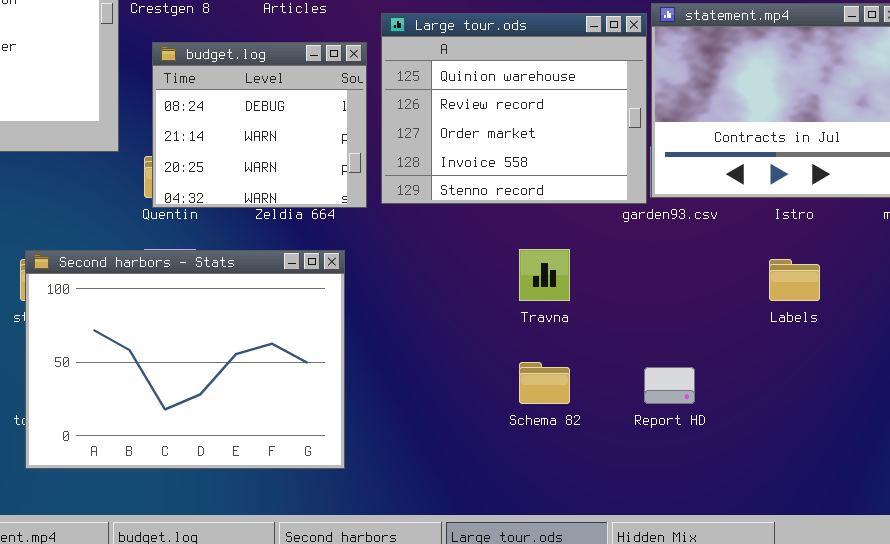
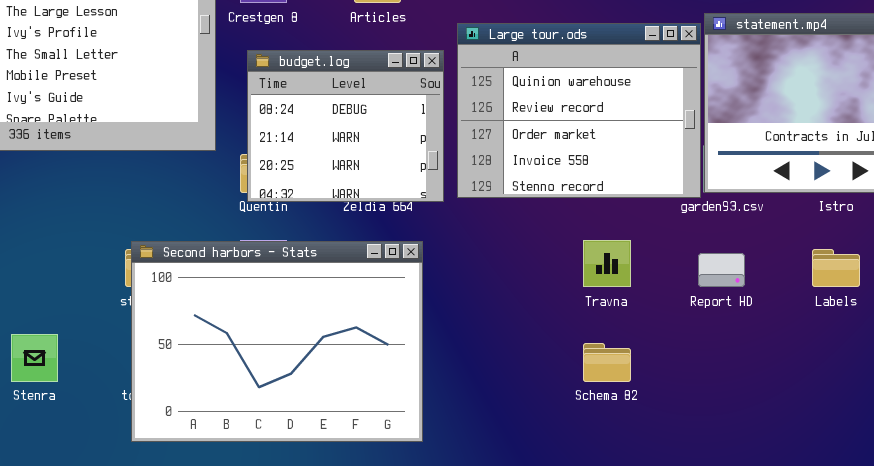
Report HD: [644,367,695,404] -> [698,253,745,287], moved

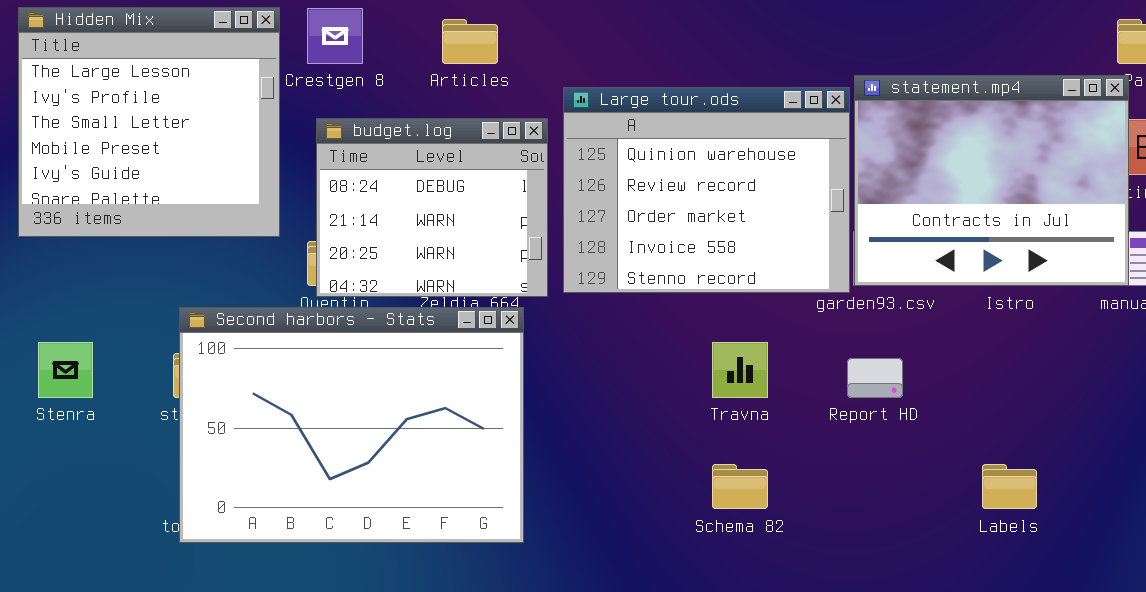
Second harbors - Stats: [131,241,423,442] -> [179,307,524,543], moved
Labels: [812,249,860,287] -> [982,464,1037,509], moved
Stenra: [11,334,58,382] -> [38,342,93,398], moved

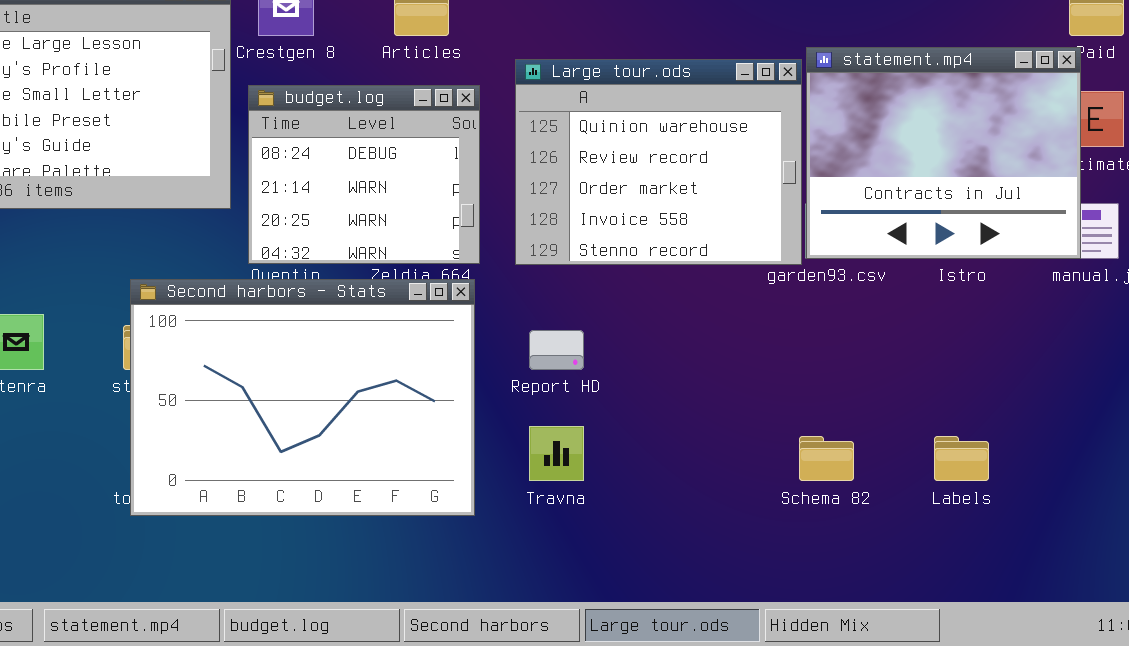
budget.log: [316,118,548,297] -> [248,85,480,264], moved
Travna: [712,342,768,398] -> [529,426,584,481], moved
Report HD: [847,358,903,398] -> [529,330,584,370], moved
Schema 82: [712,464,768,509] -> [799,436,854,481], moved

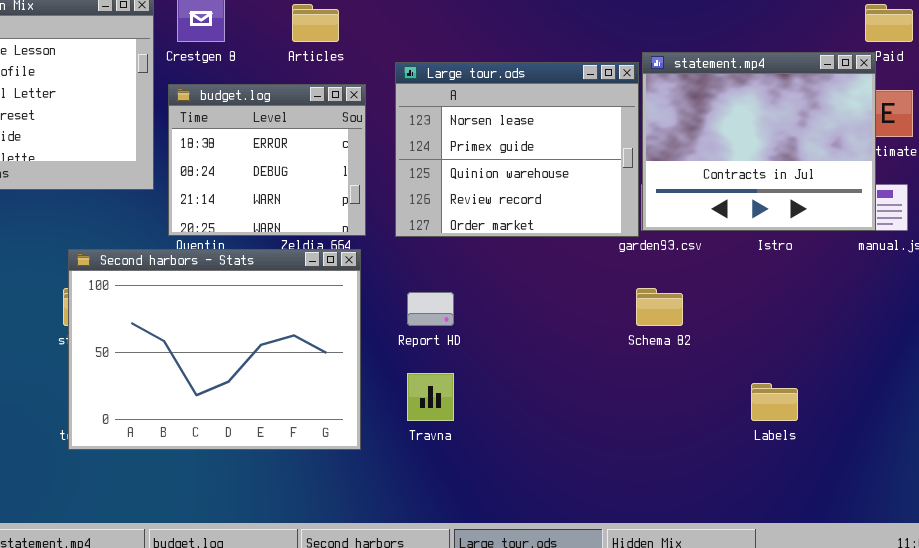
Large tour.ods: [515,59,802,265] -> [395,62,639,237], scrolled up 2 rows
budget.log: [248,85,480,264] -> [168,84,366,236], scrolled up 1 row
Schema 82: [799,436,854,481] -> [636,288,683,326], moved

